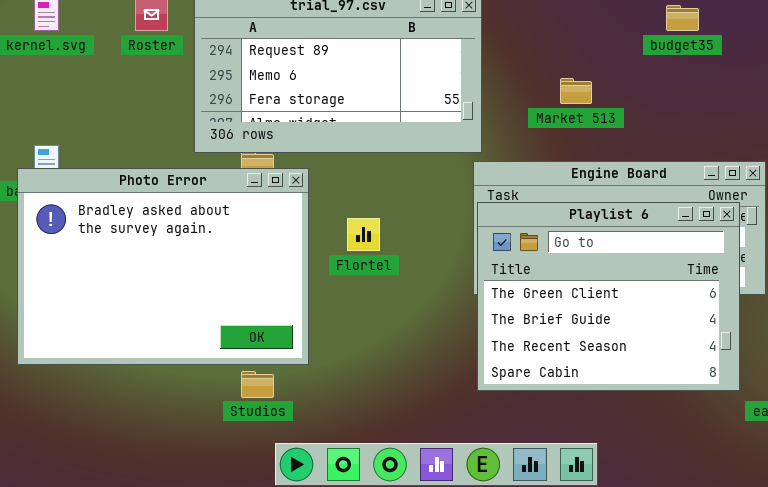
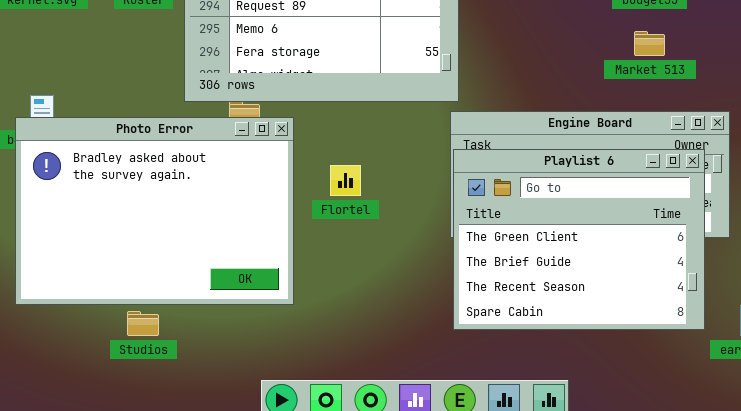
Market 513: [560,78,592,104] -> [634,31,665,56], moved
Studios: [241,371,274,398] -> [127,311,159,336], moved

